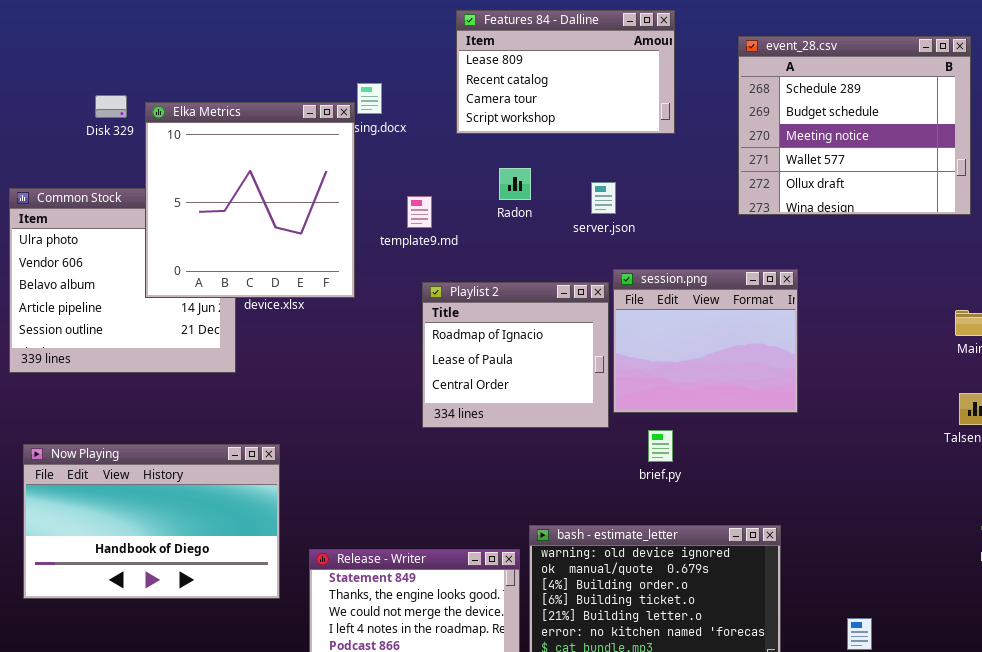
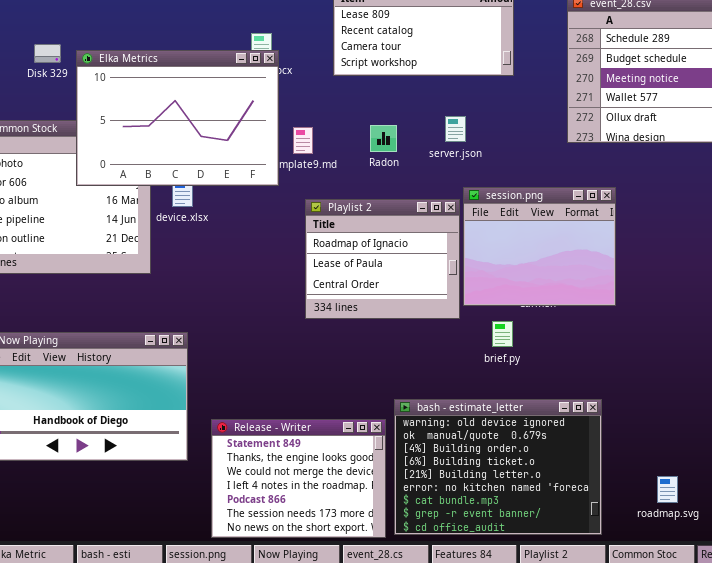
Elka Metrics: [145,102,355,298] -> [76,50,279,186], resized
Radon: [499,168,531,200] -> [370,125,397,152], moved

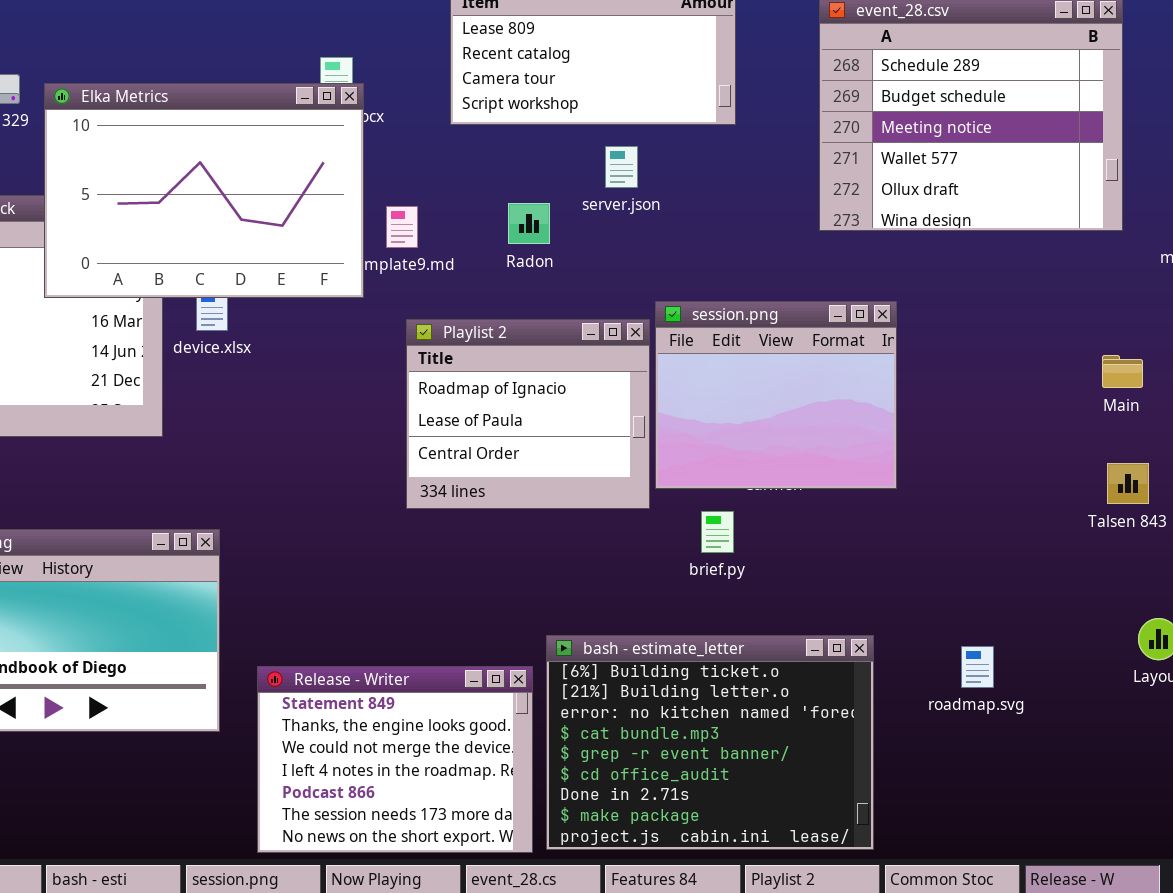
server.json: [445,116,466,142] -> [605,146,638,188], moved
bash - estimate_letter: [394,399,602,535] -> [546,635,874,850], scrolled down 3 rows
roadmap.svg: [657,476,678,503] -> [961,646,994,688], moved

